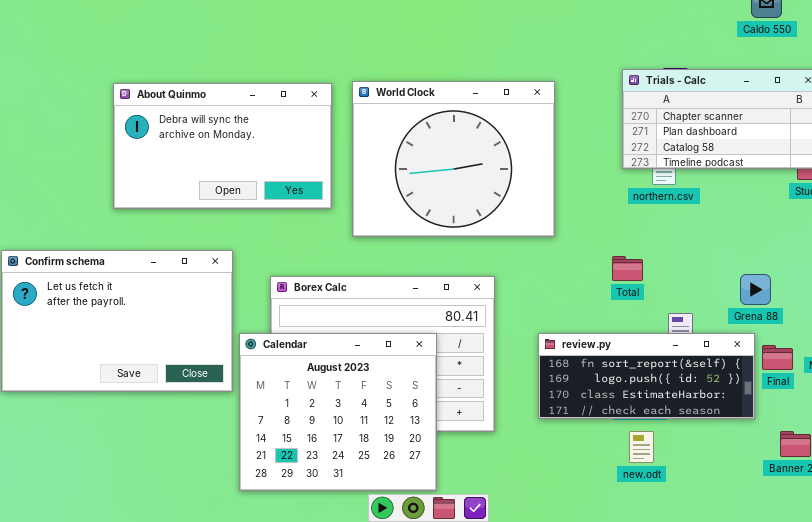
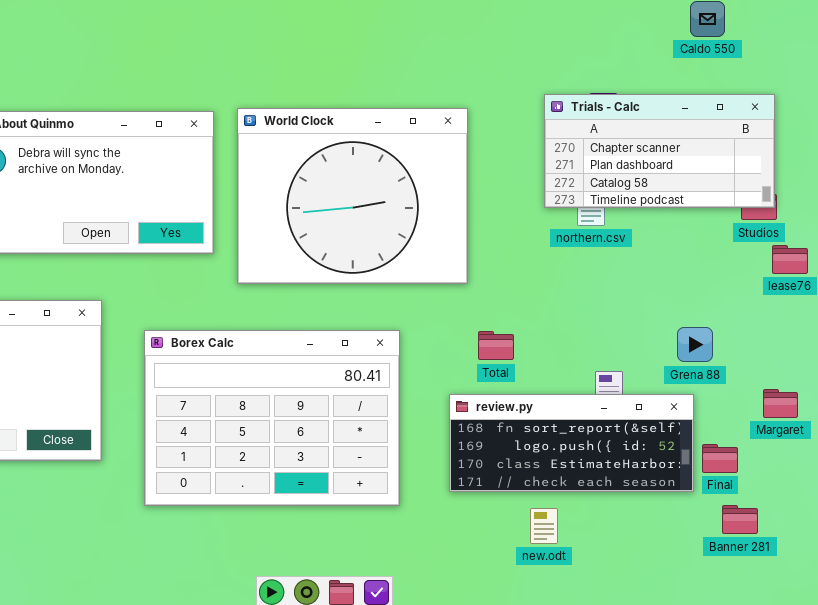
Total: [612,256,643,281] -> [478,331,514,360], moved
Calendar: [239,333,437,491] -> none, closed
Final: [762,345,793,370] -> [702,444,738,473], moved
new.odt: [629,431,654,463] -> [530,508,558,544], moved

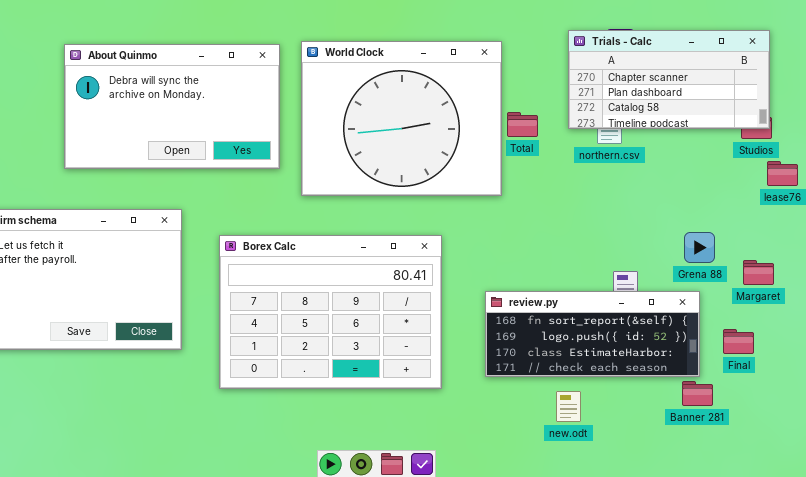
Total: [478,331,514,360] -> [507,112,538,137], moved
Margaret: [763,389,798,418] -> [743,260,774,285], moved
Final: [702,444,738,473] -> [723,329,754,354], moved
Banner 281: [722,505,758,534] -> [682,381,713,406], moved

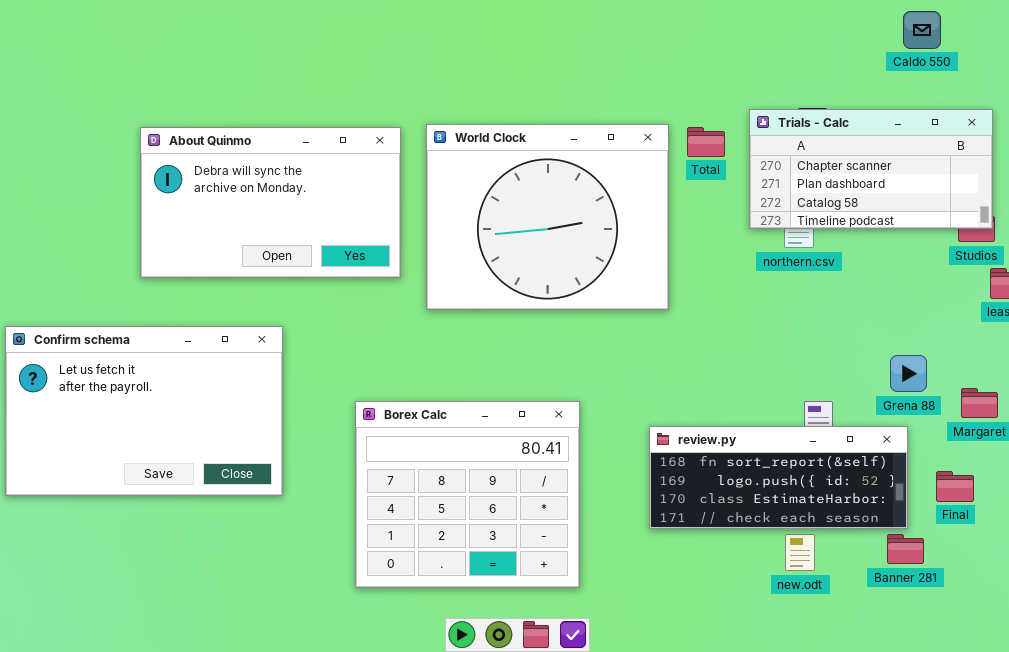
Total: [507,112,538,137] -> [687,127,725,157], moved
Borex Calc: [219,235,442,389] -> [355,401,580,588], moved, resized
new.odt: [556,391,581,422] -> [785,534,815,571], moved

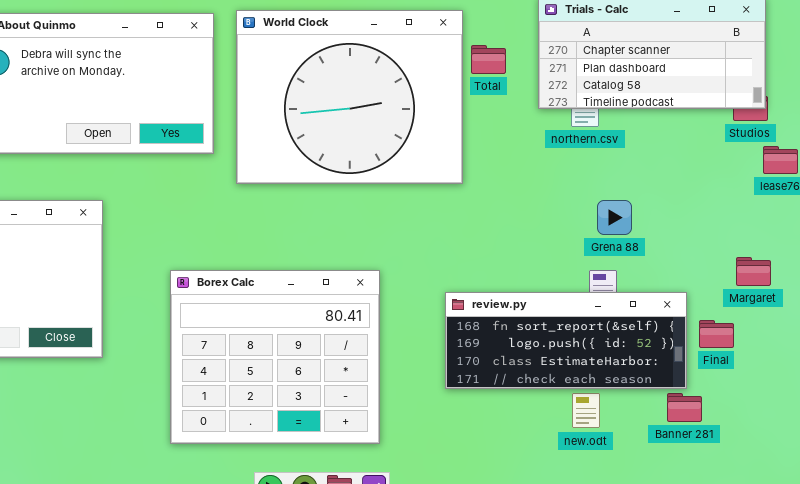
Total: [687,127,725,157] -> [471,45,506,74], moved
Grena 88: [890,355,927,392] -> [597,200,632,235], moved
Final: [936,471,974,502] -> [699,320,734,348], moved

